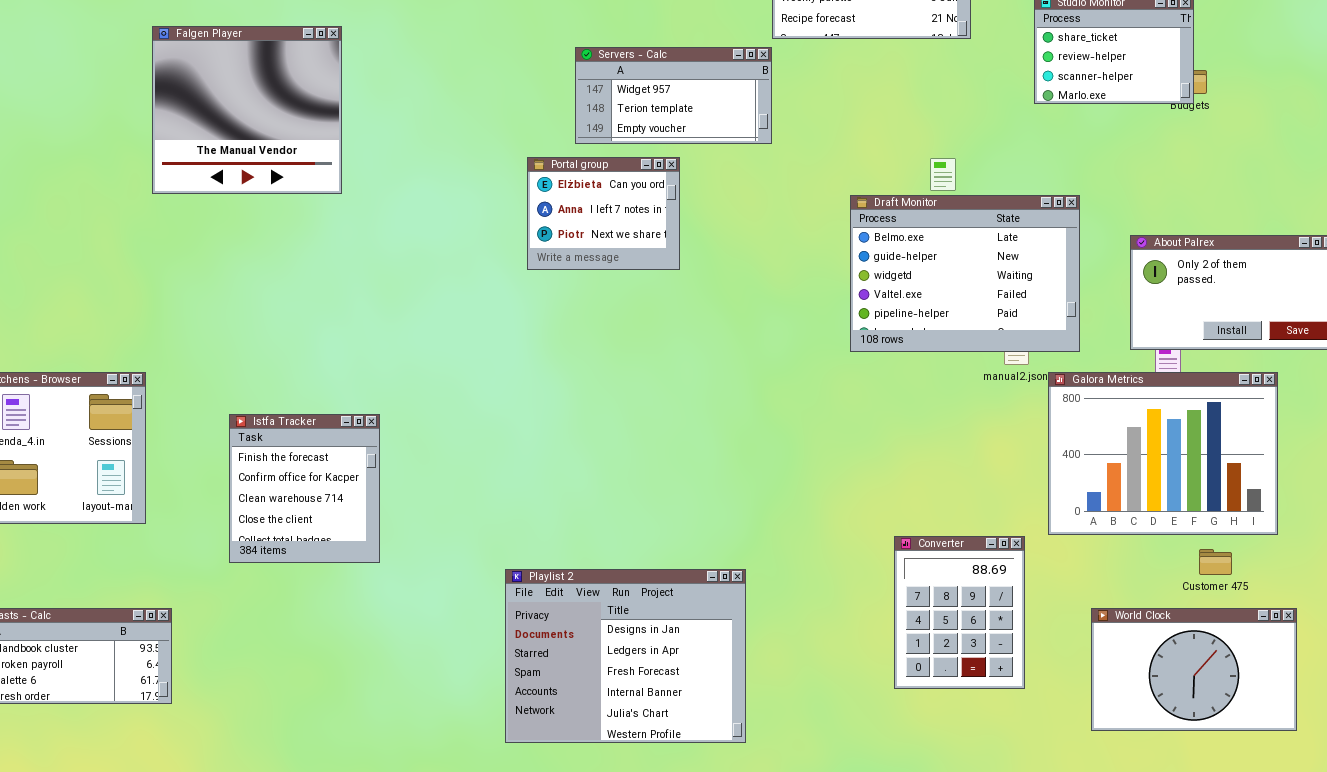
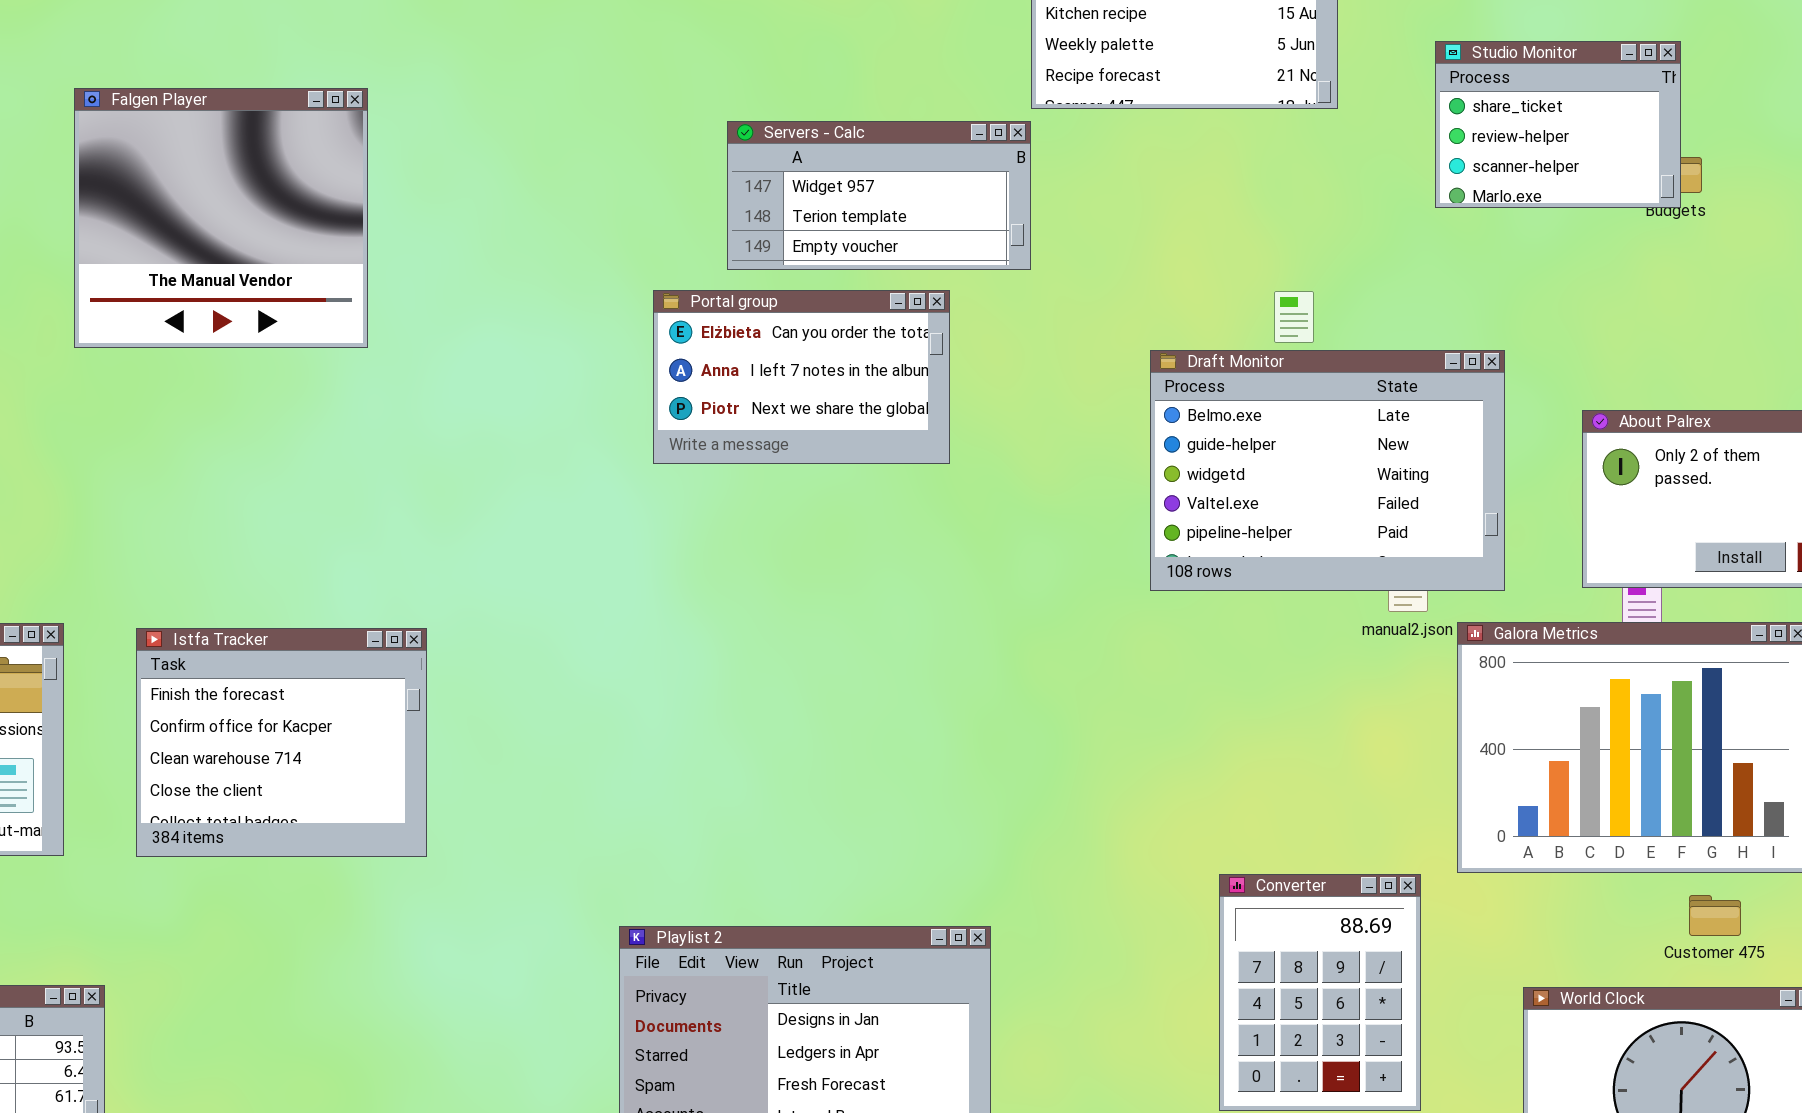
Portal group: [527,157,680,270] -> [653,290,950,464], resized
Istfa Tracker: [229,414,380,563] -> [136,628,427,857], moved, resized

